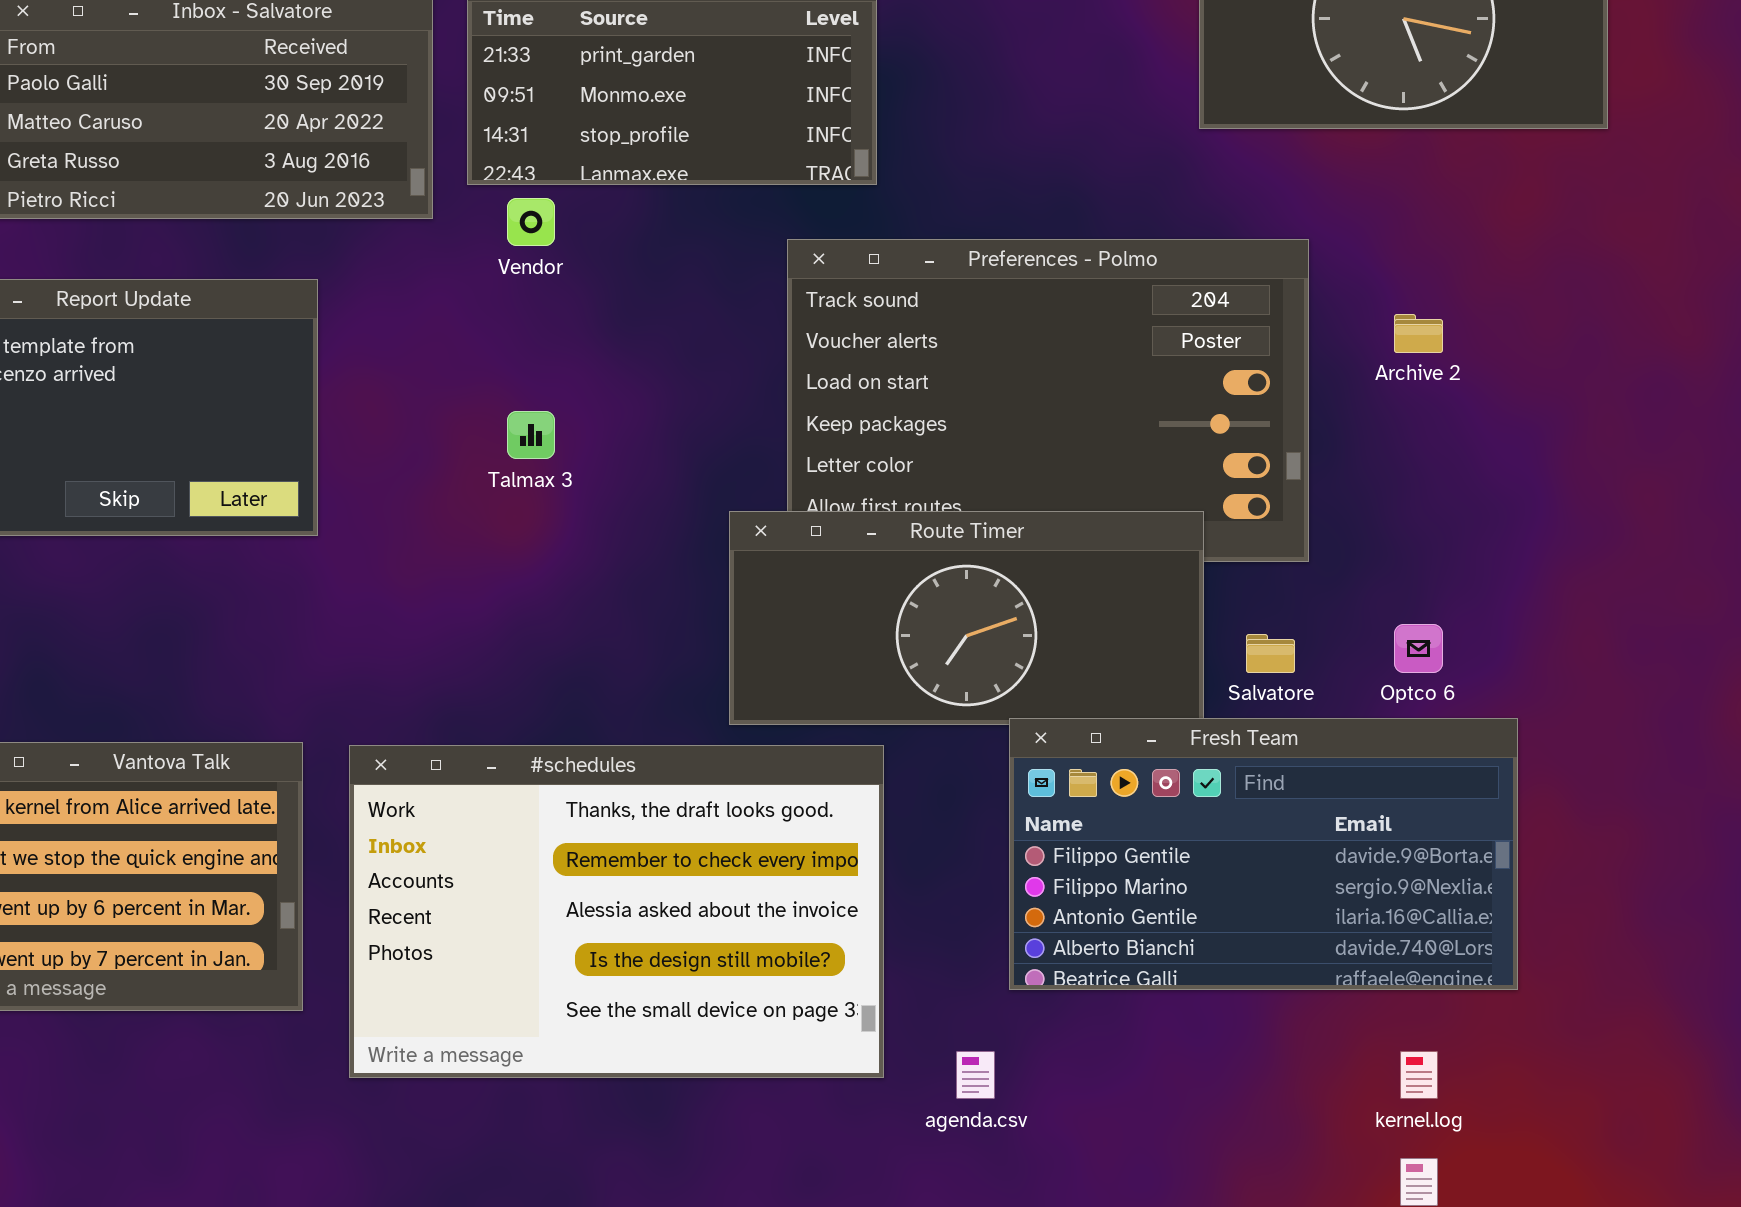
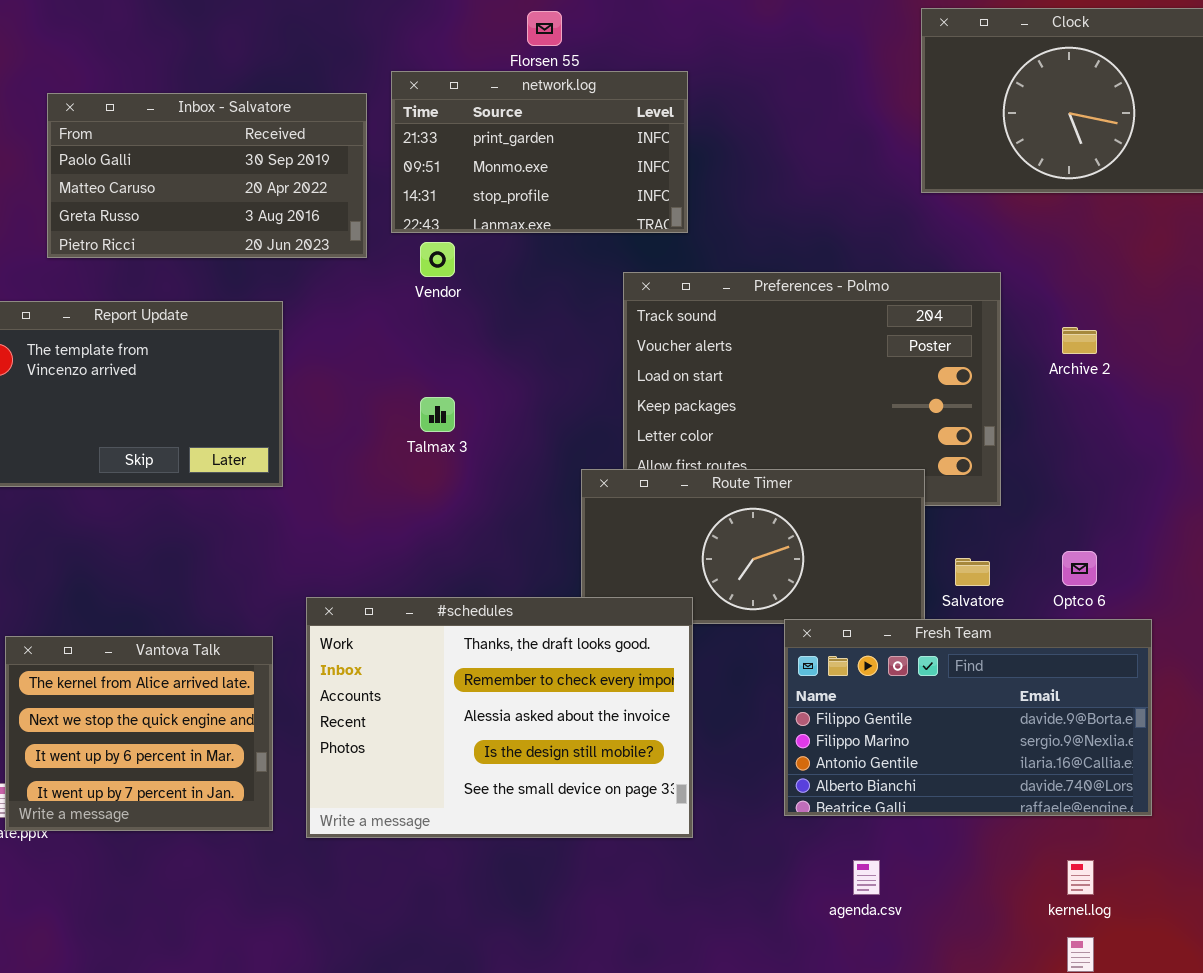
#schedules: [349,745,884,1078] -> [306,597,693,838], moved
agenda.csv: [956,1051,995,1099] -> [853,860,880,895], moved

